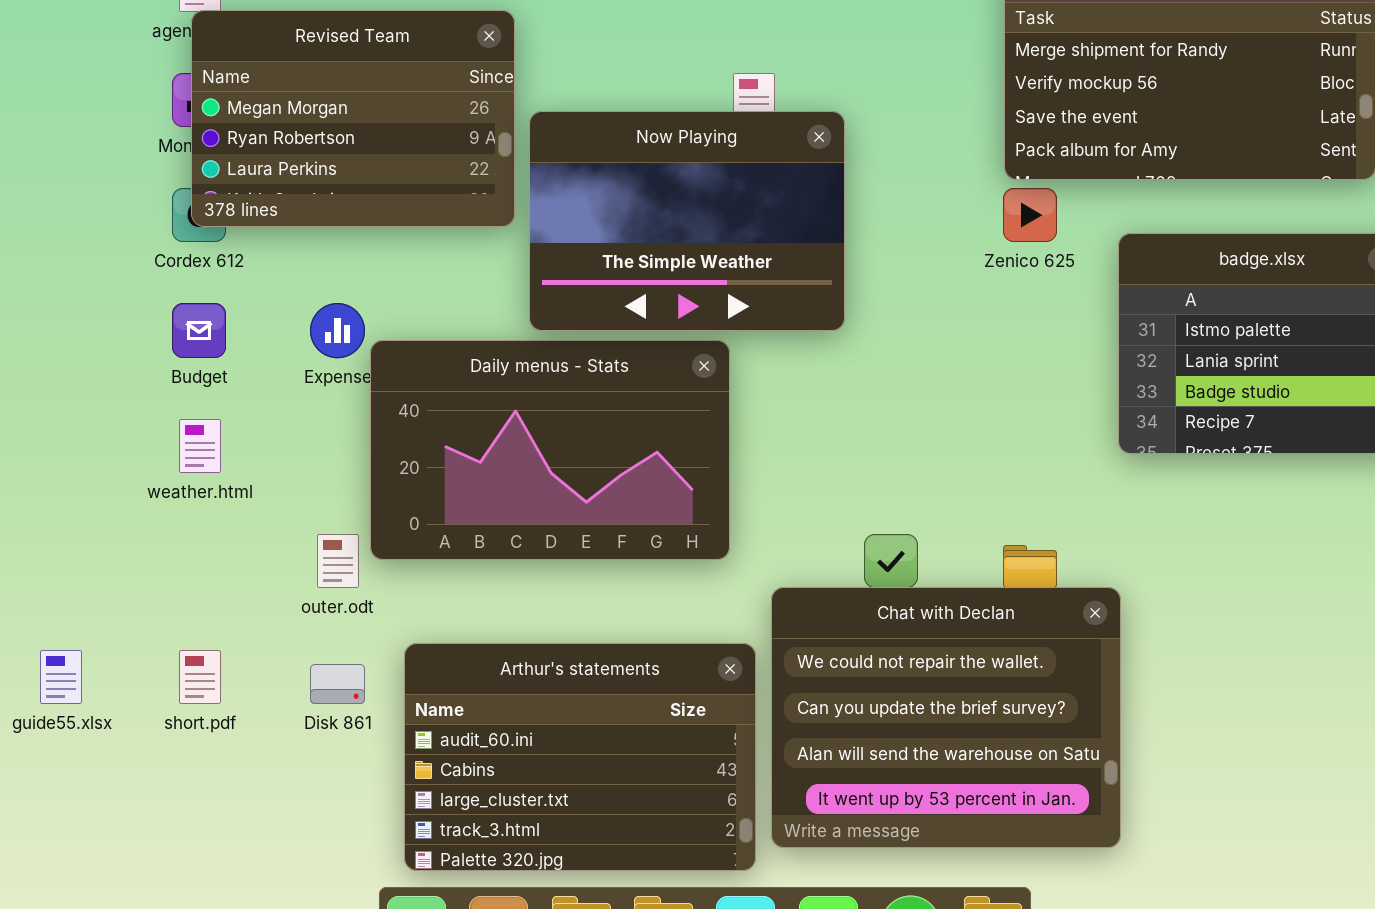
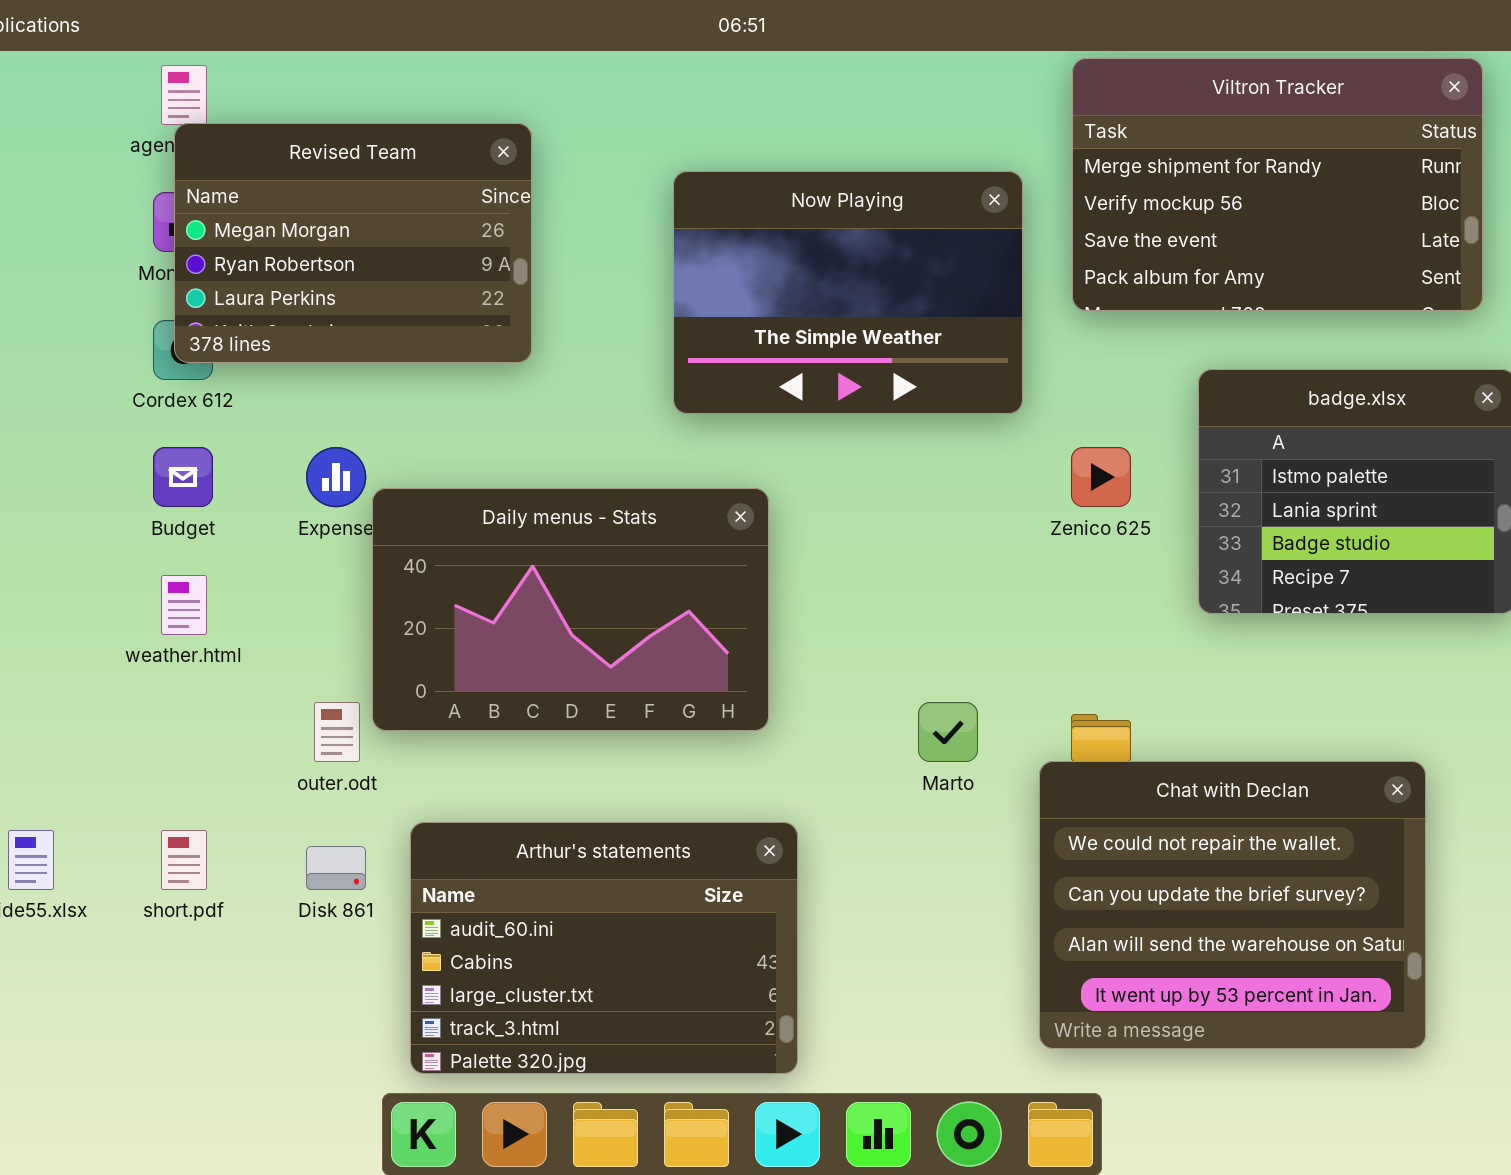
Now Playing: [529,111,845,331] -> [673,171,1023,414], moved
Zenico 625: [1003,188,1057,242] -> [1071,447,1131,507], moved
Chat with Declan: [771,587,1121,848] -> [1039,761,1426,1049], moved

